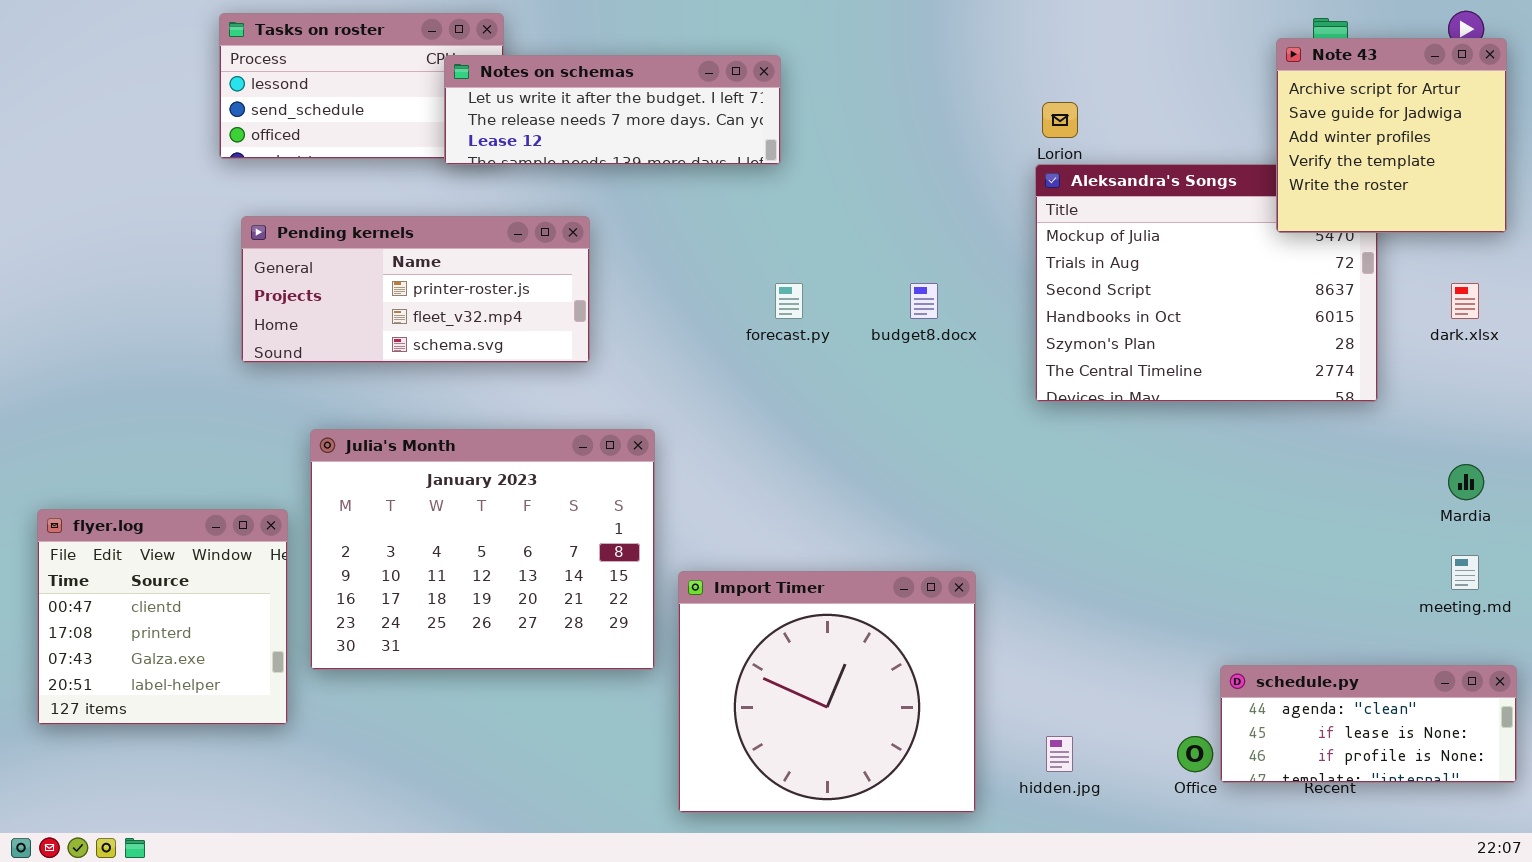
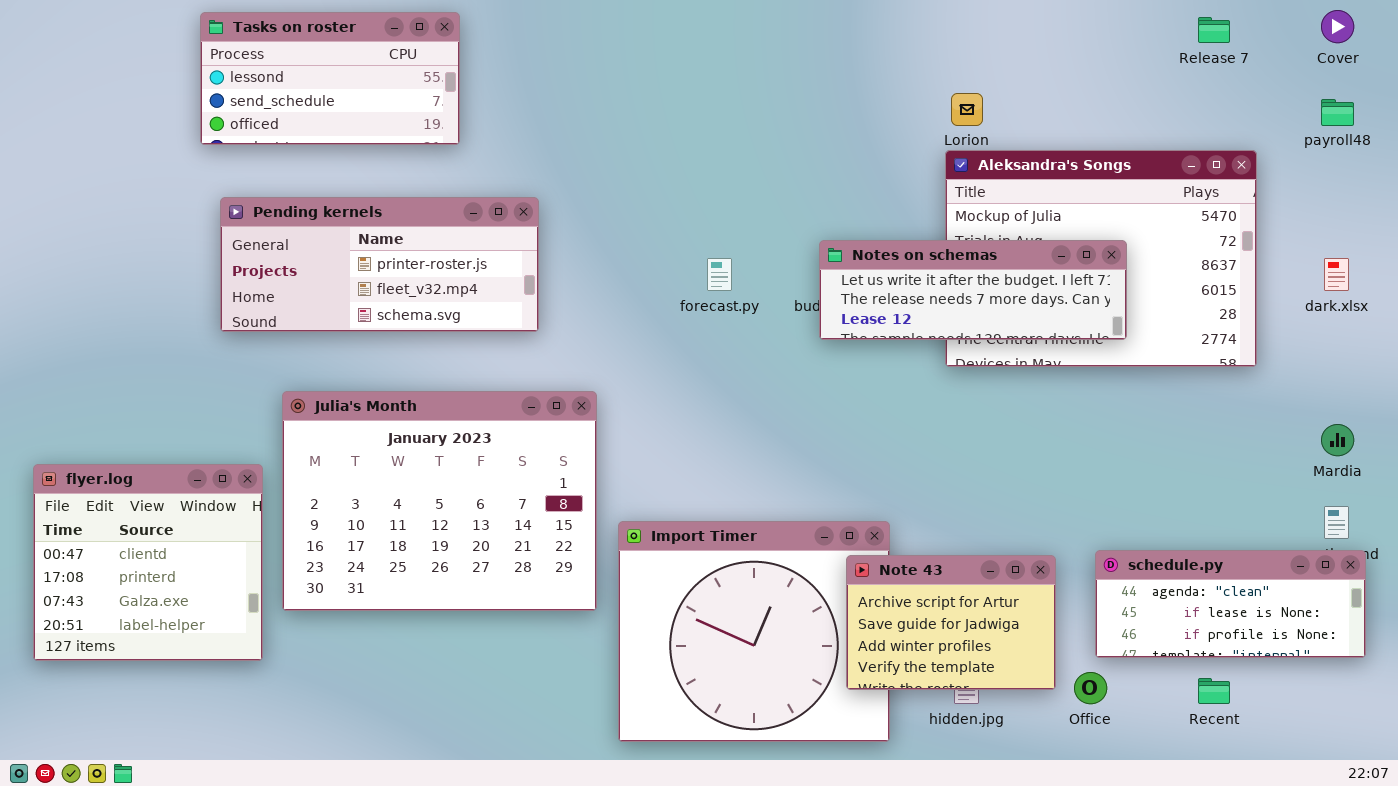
Note 43: [1276,38,1507,233] -> [846,555,1056,690], moved, resized
Notes on schemas: [444,55,781,165] -> [819,240,1127,340], moved
schedule.py: [1220,665,1517,783] -> [1095,550,1366,658], moved

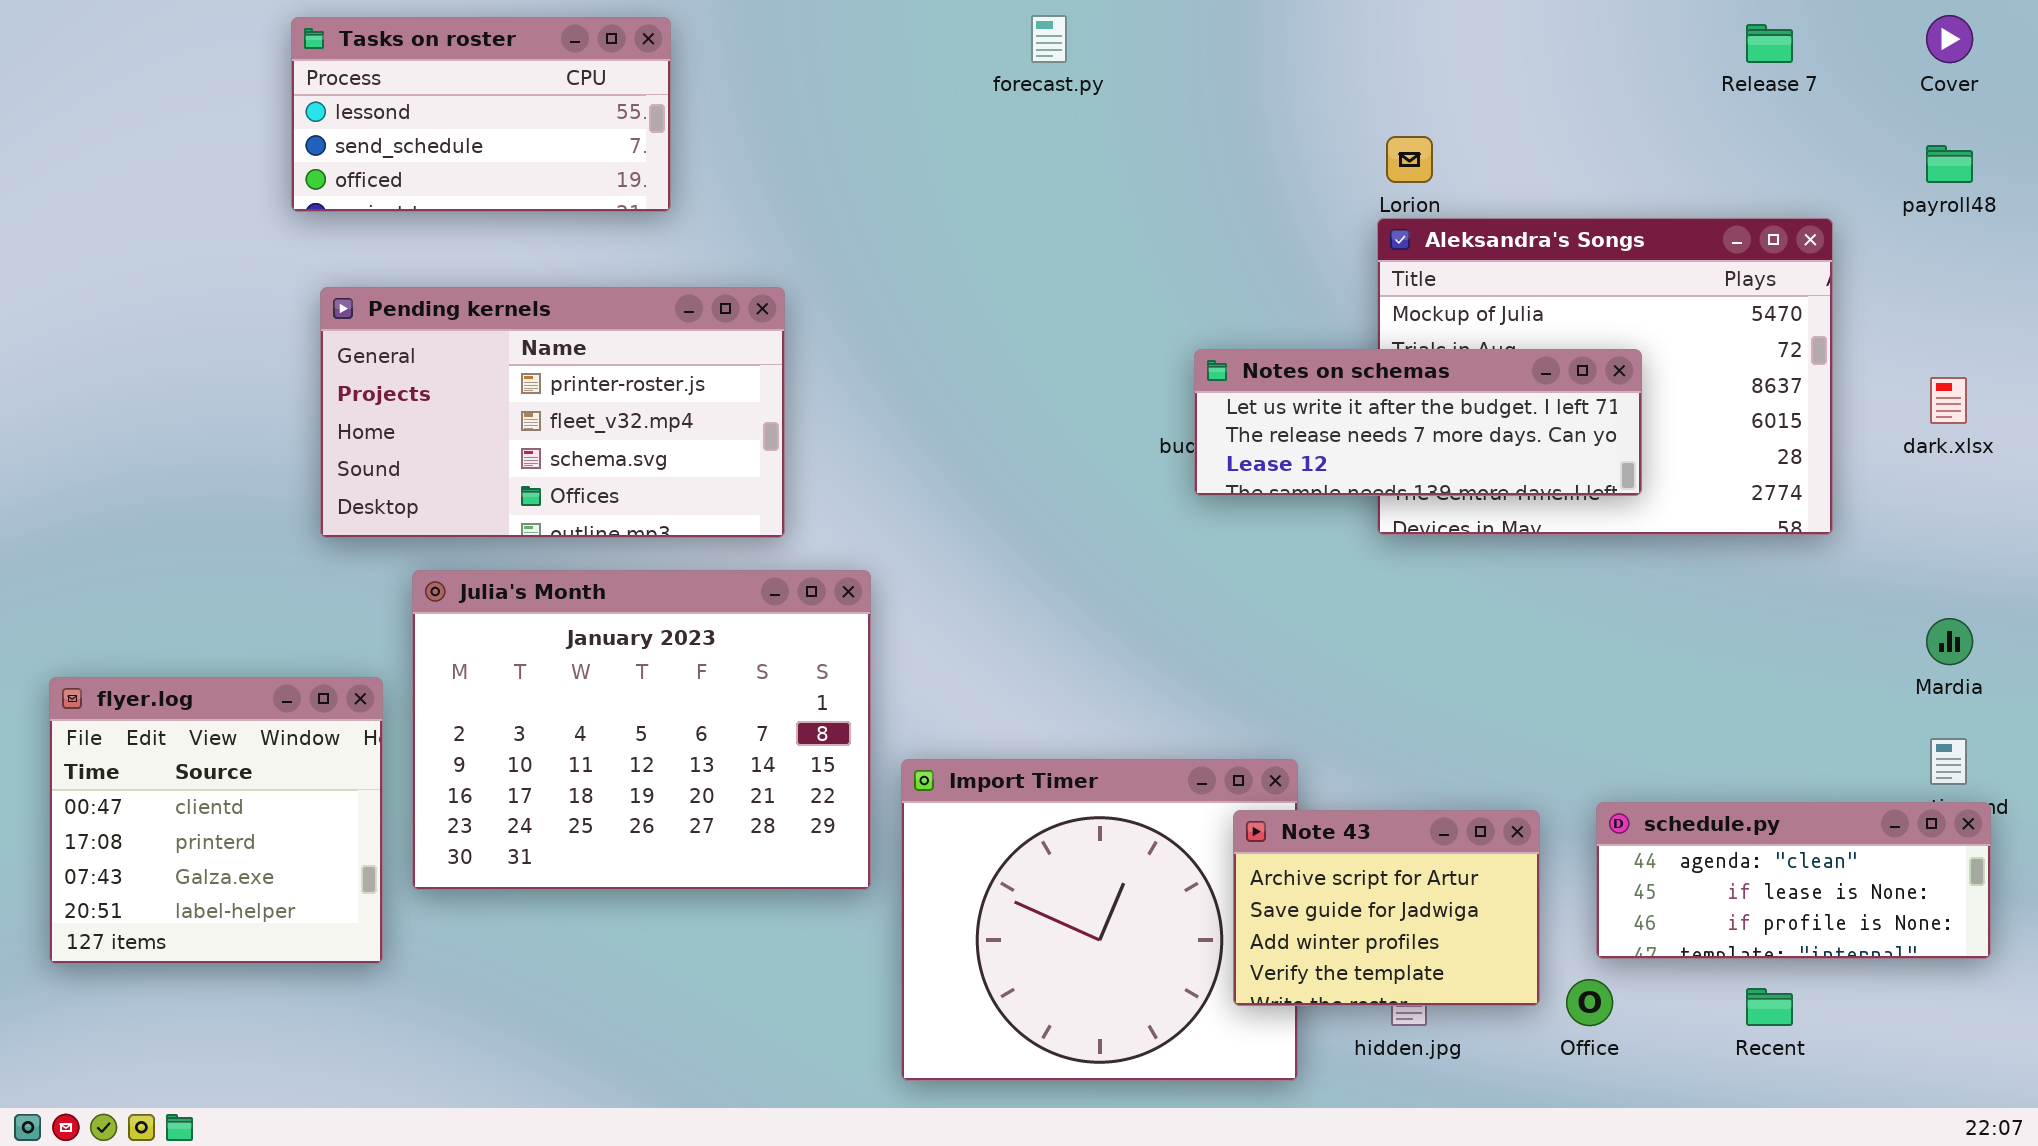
Pending kernels: [220,197,539,332] -> [320,287,785,538], resized
forecast.py: [707,258,732,291] -> [1031,15,1067,63], moved

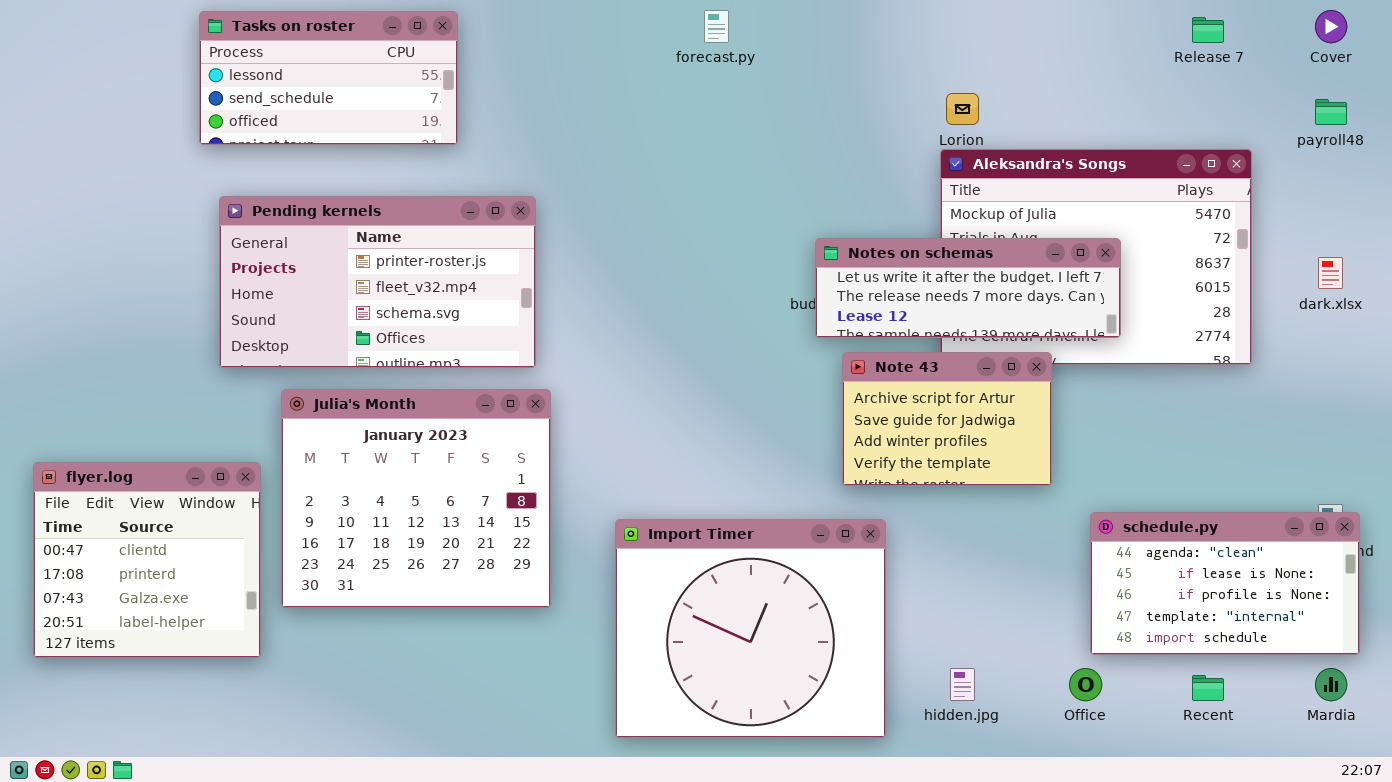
Julia's Month: [412,570,871,890] -> [281,389,551,608], resized
Mardia: [1926,618,1973,665] -> [1315,668,1347,701], moved
schedule.py: [1596,802,1991,959] -> [1090,512,1360,655], resized
Note 43: [1233,810,1540,1006] -> [842,352,1052,486], moved

